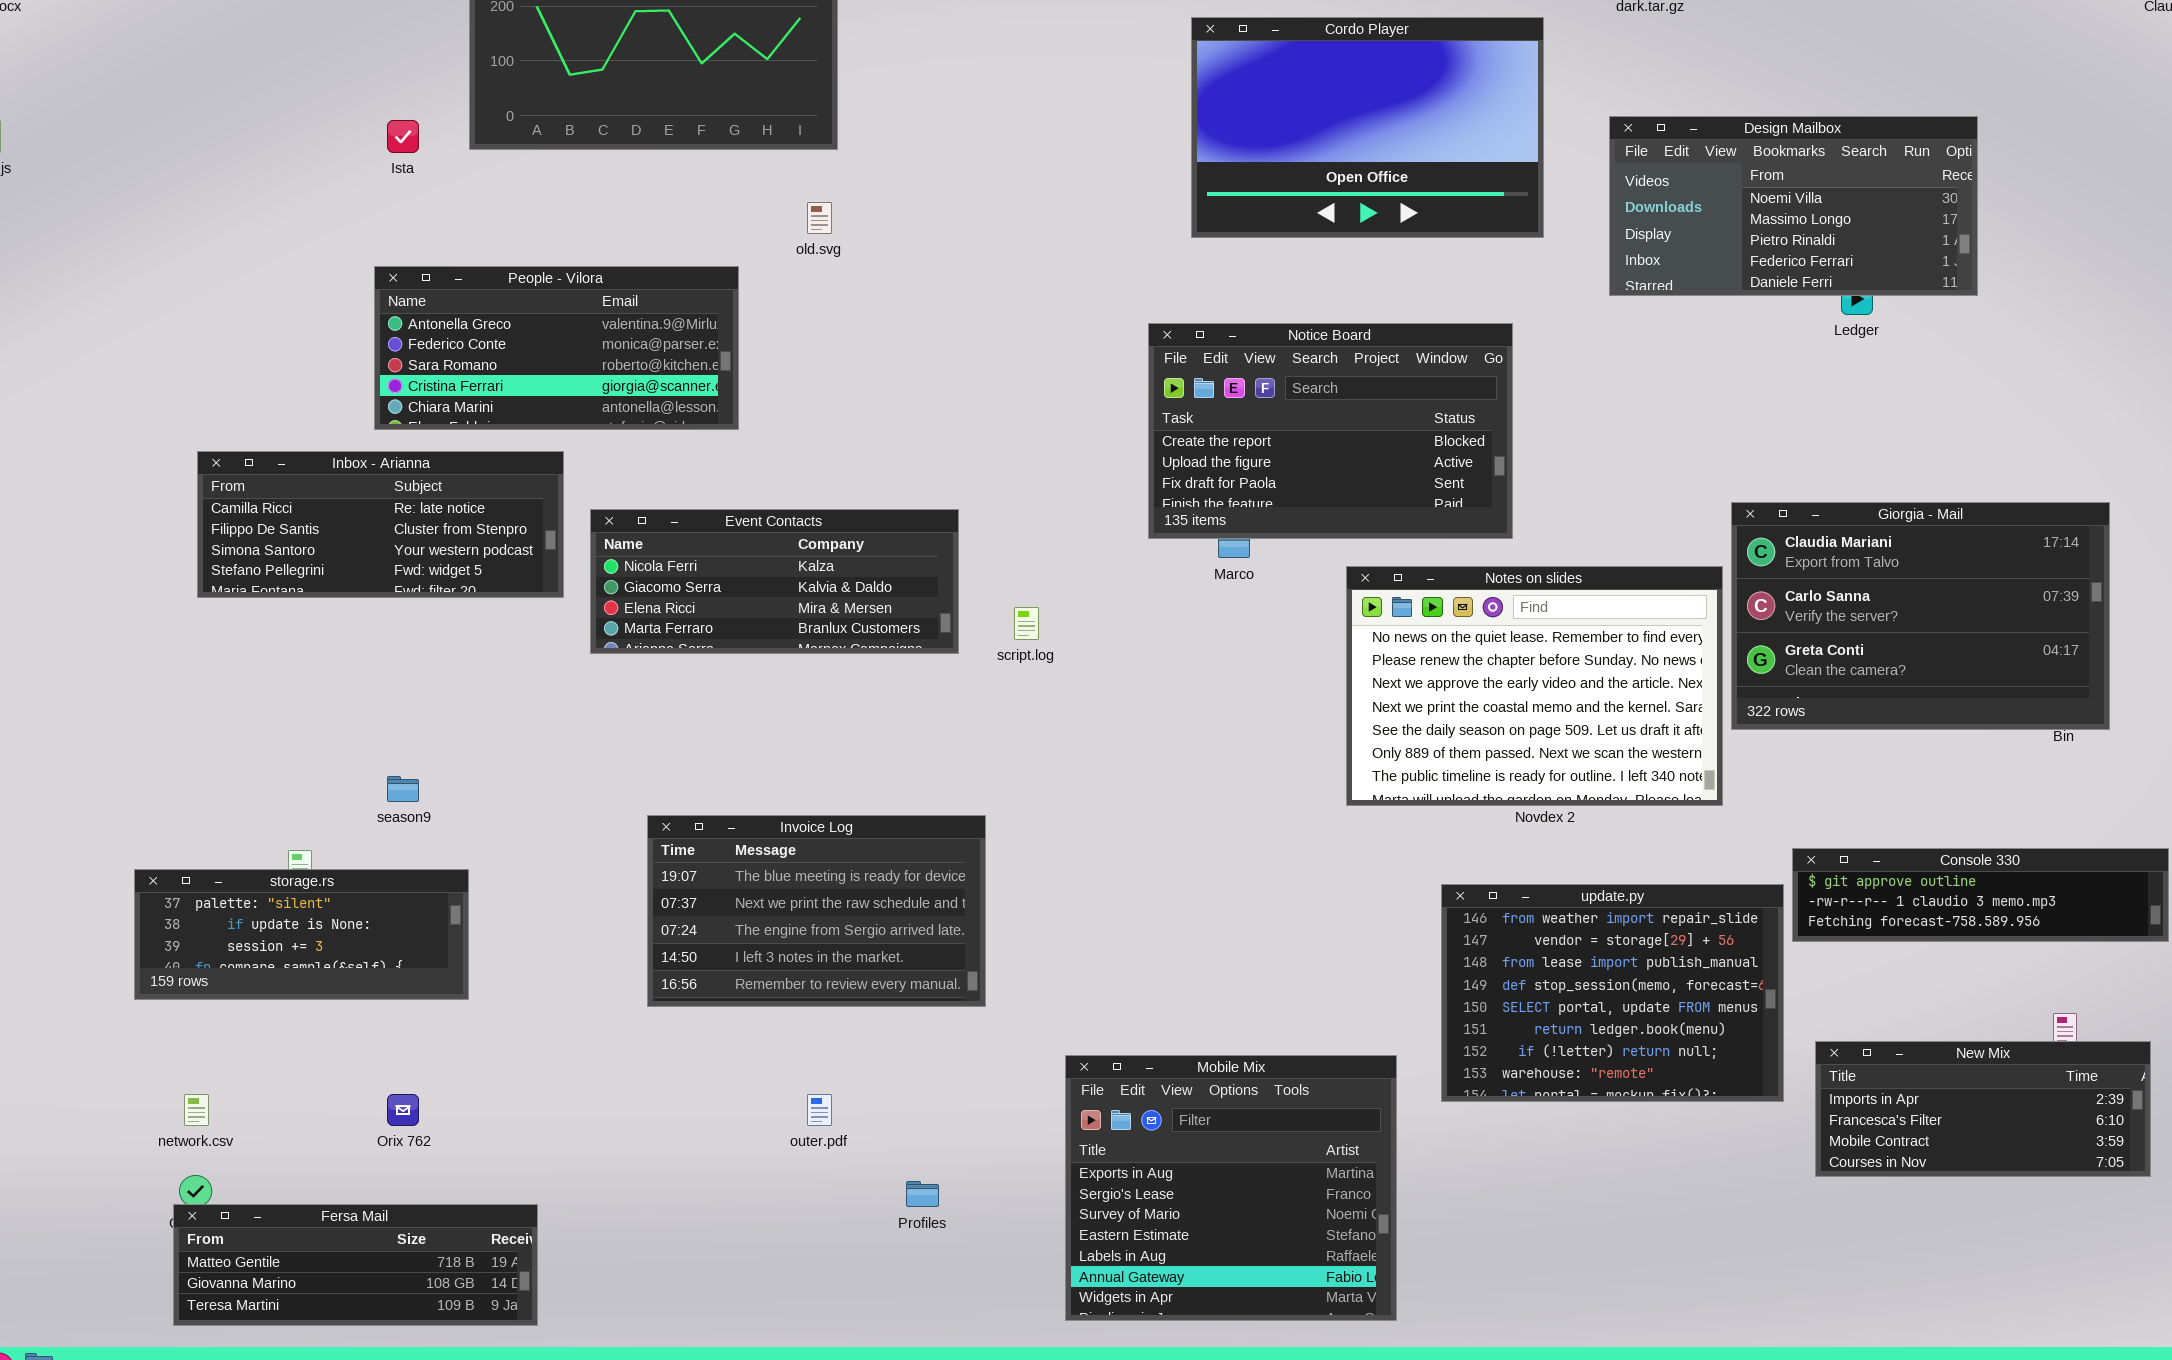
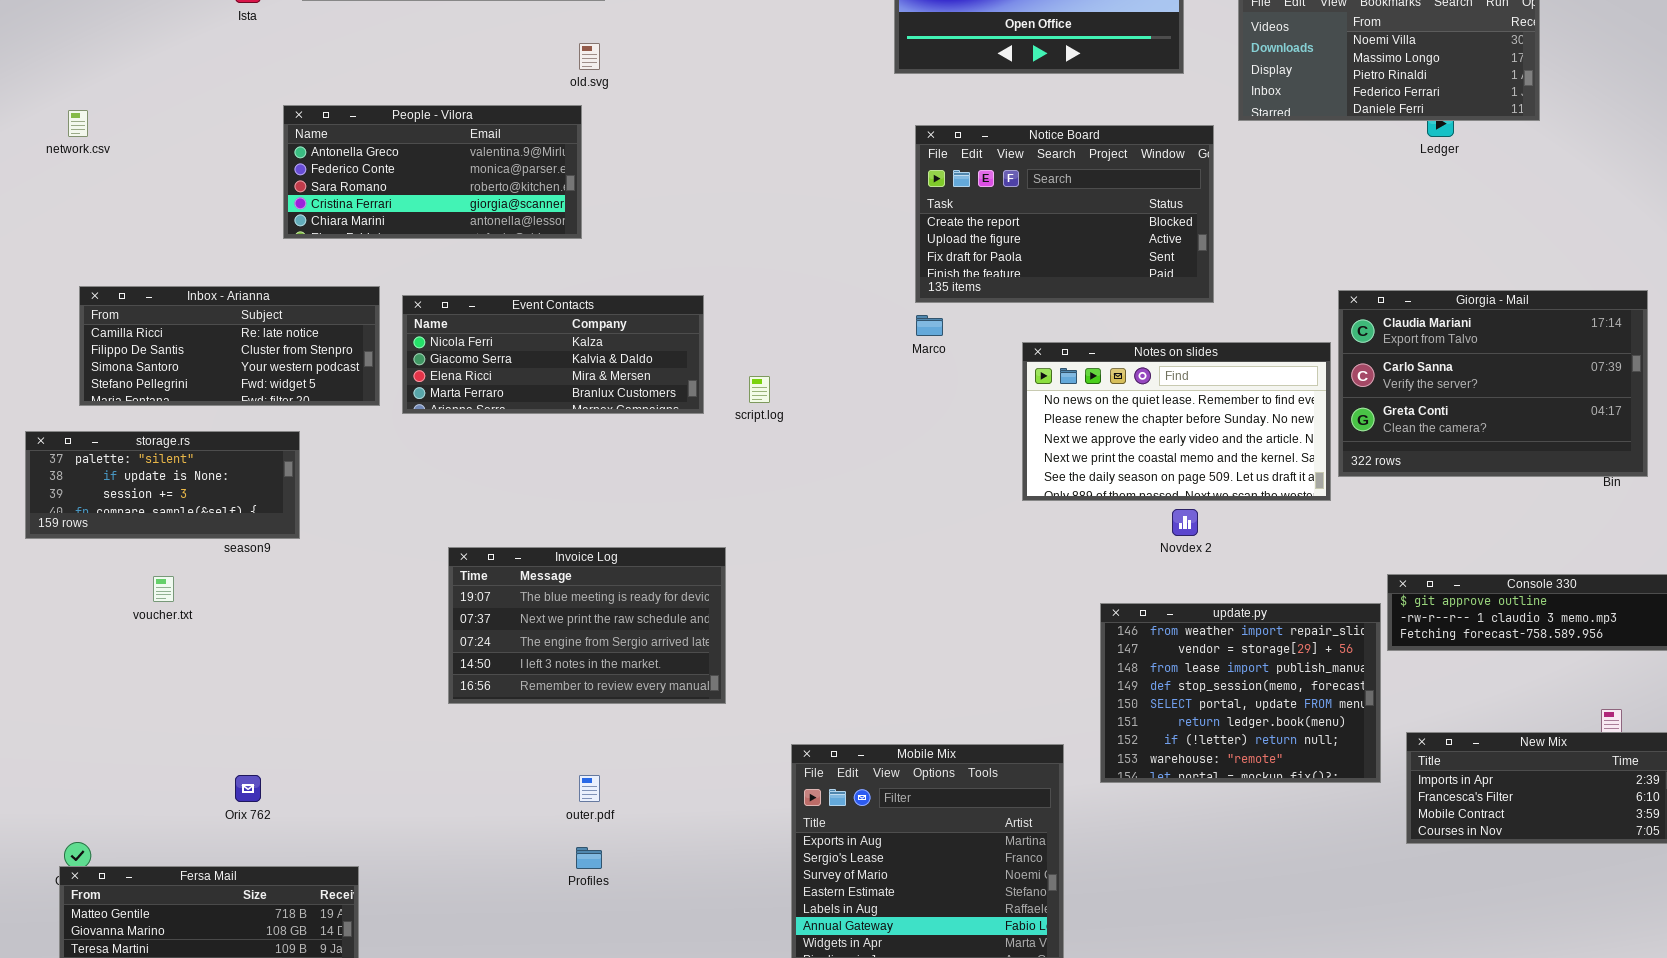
People - Vilora: [374,266,739,430] -> [283,105,582,239], moved
Notice Board: [1148,323,1513,539] -> [915,125,1214,303], moved
Inbox - Arianna: [197,451,564,598] -> [79,286,380,406], moved
Notes on slides: [1346,566,1723,806] -> [1022,342,1331,501], resized
storage.rs: [134,869,469,1000] -> [25,431,300,539], moved
network.csv: [184,1094,209,1126] -> [68,110,88,137], moved
Profiles: [906,1181,939,1207] -> [576,847,602,869], moved

